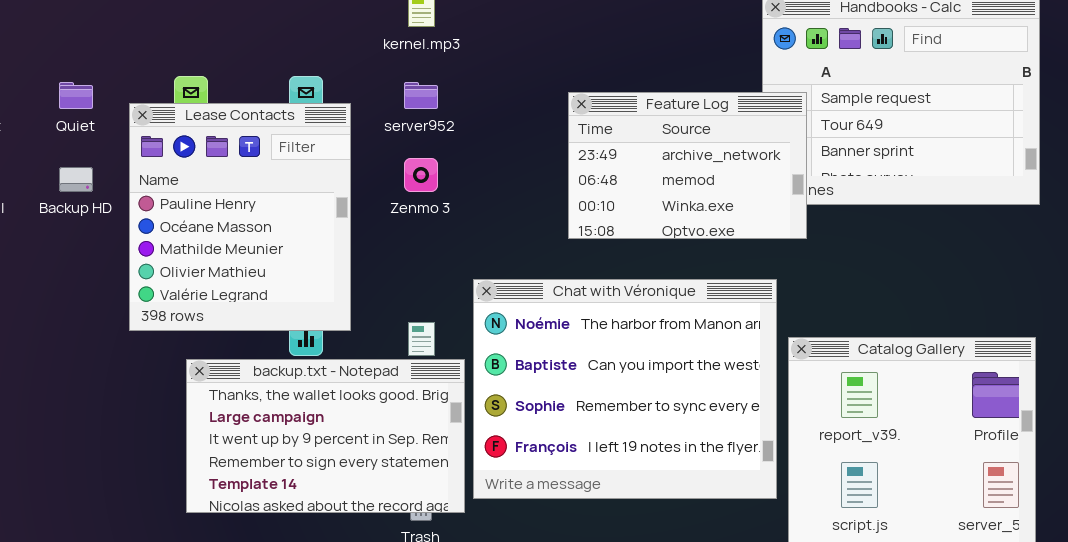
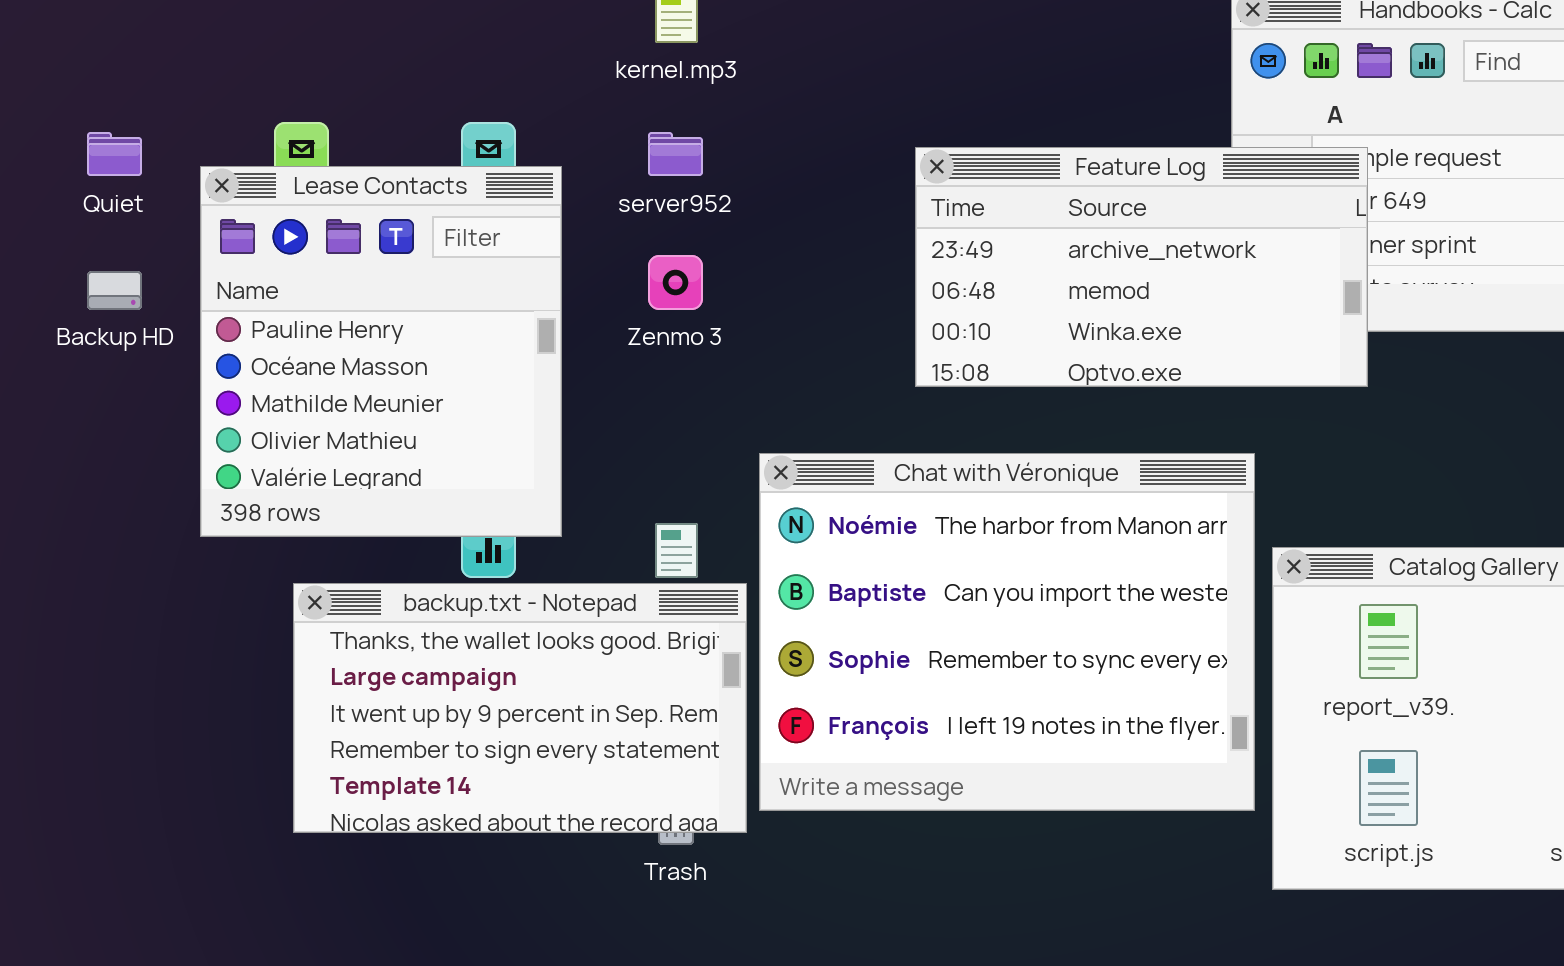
Feature Log: [568,92,807,239] -> [915,147,1368,387], resized

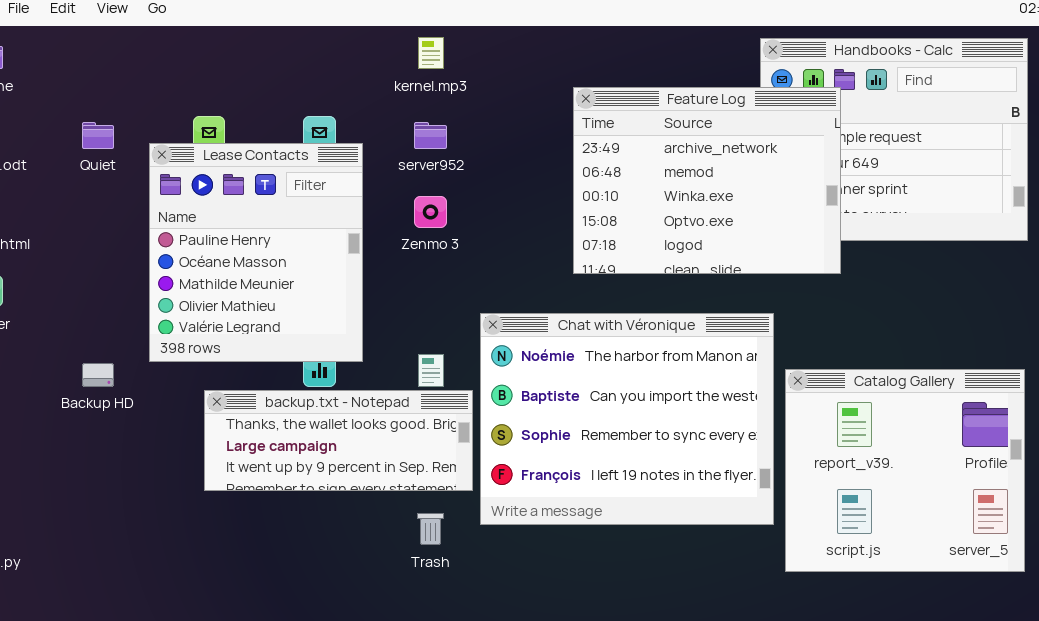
Feature Log: [915,147,1368,387] -> [573,87,841,274], resized
Backup HD: [87,271,142,310] -> [82,363,114,387], moved
backup.txt - Notepad: [293,583,747,833] -> [204,390,473,491], resized

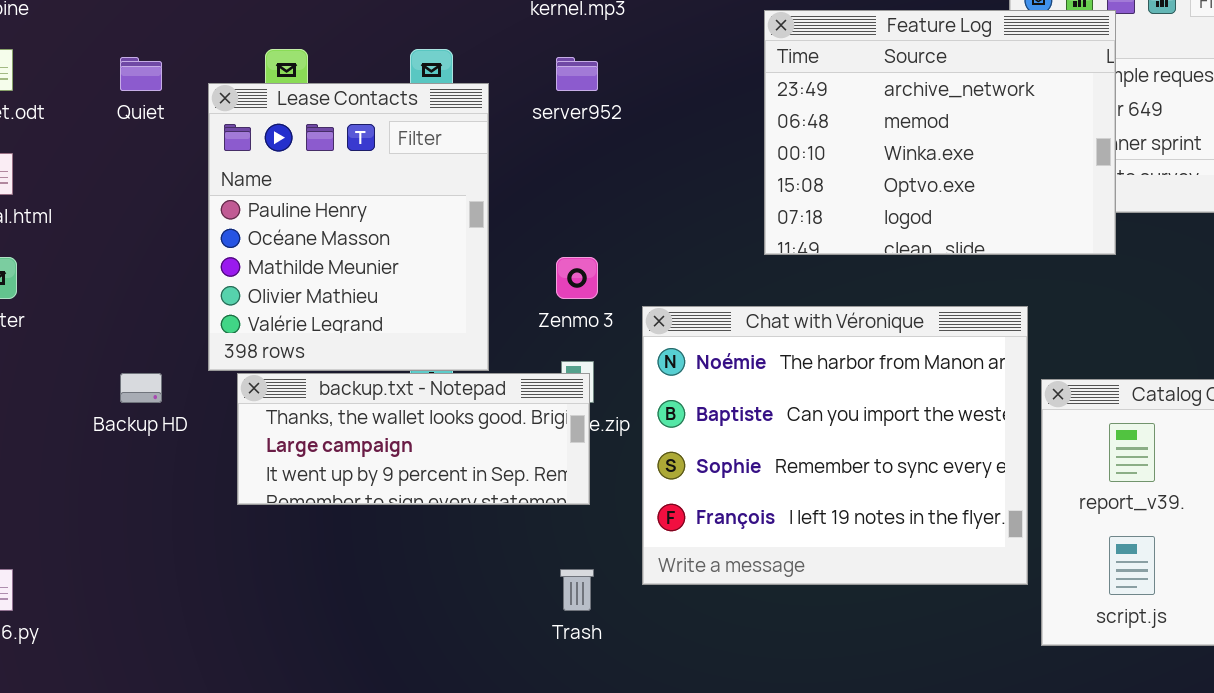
Zenmo 3: [414,196,447,228] -> [556,257,598,299], moved
backup.txt - Notepad: [204,390,473,491] -> [237,373,590,505], moved

